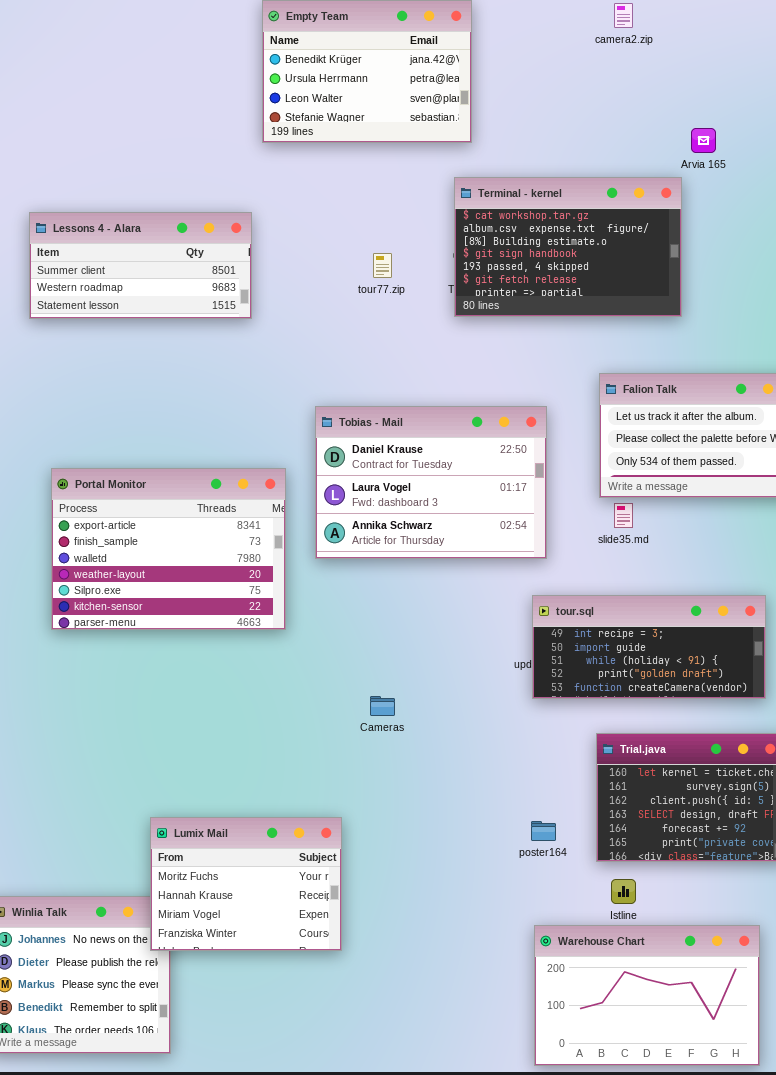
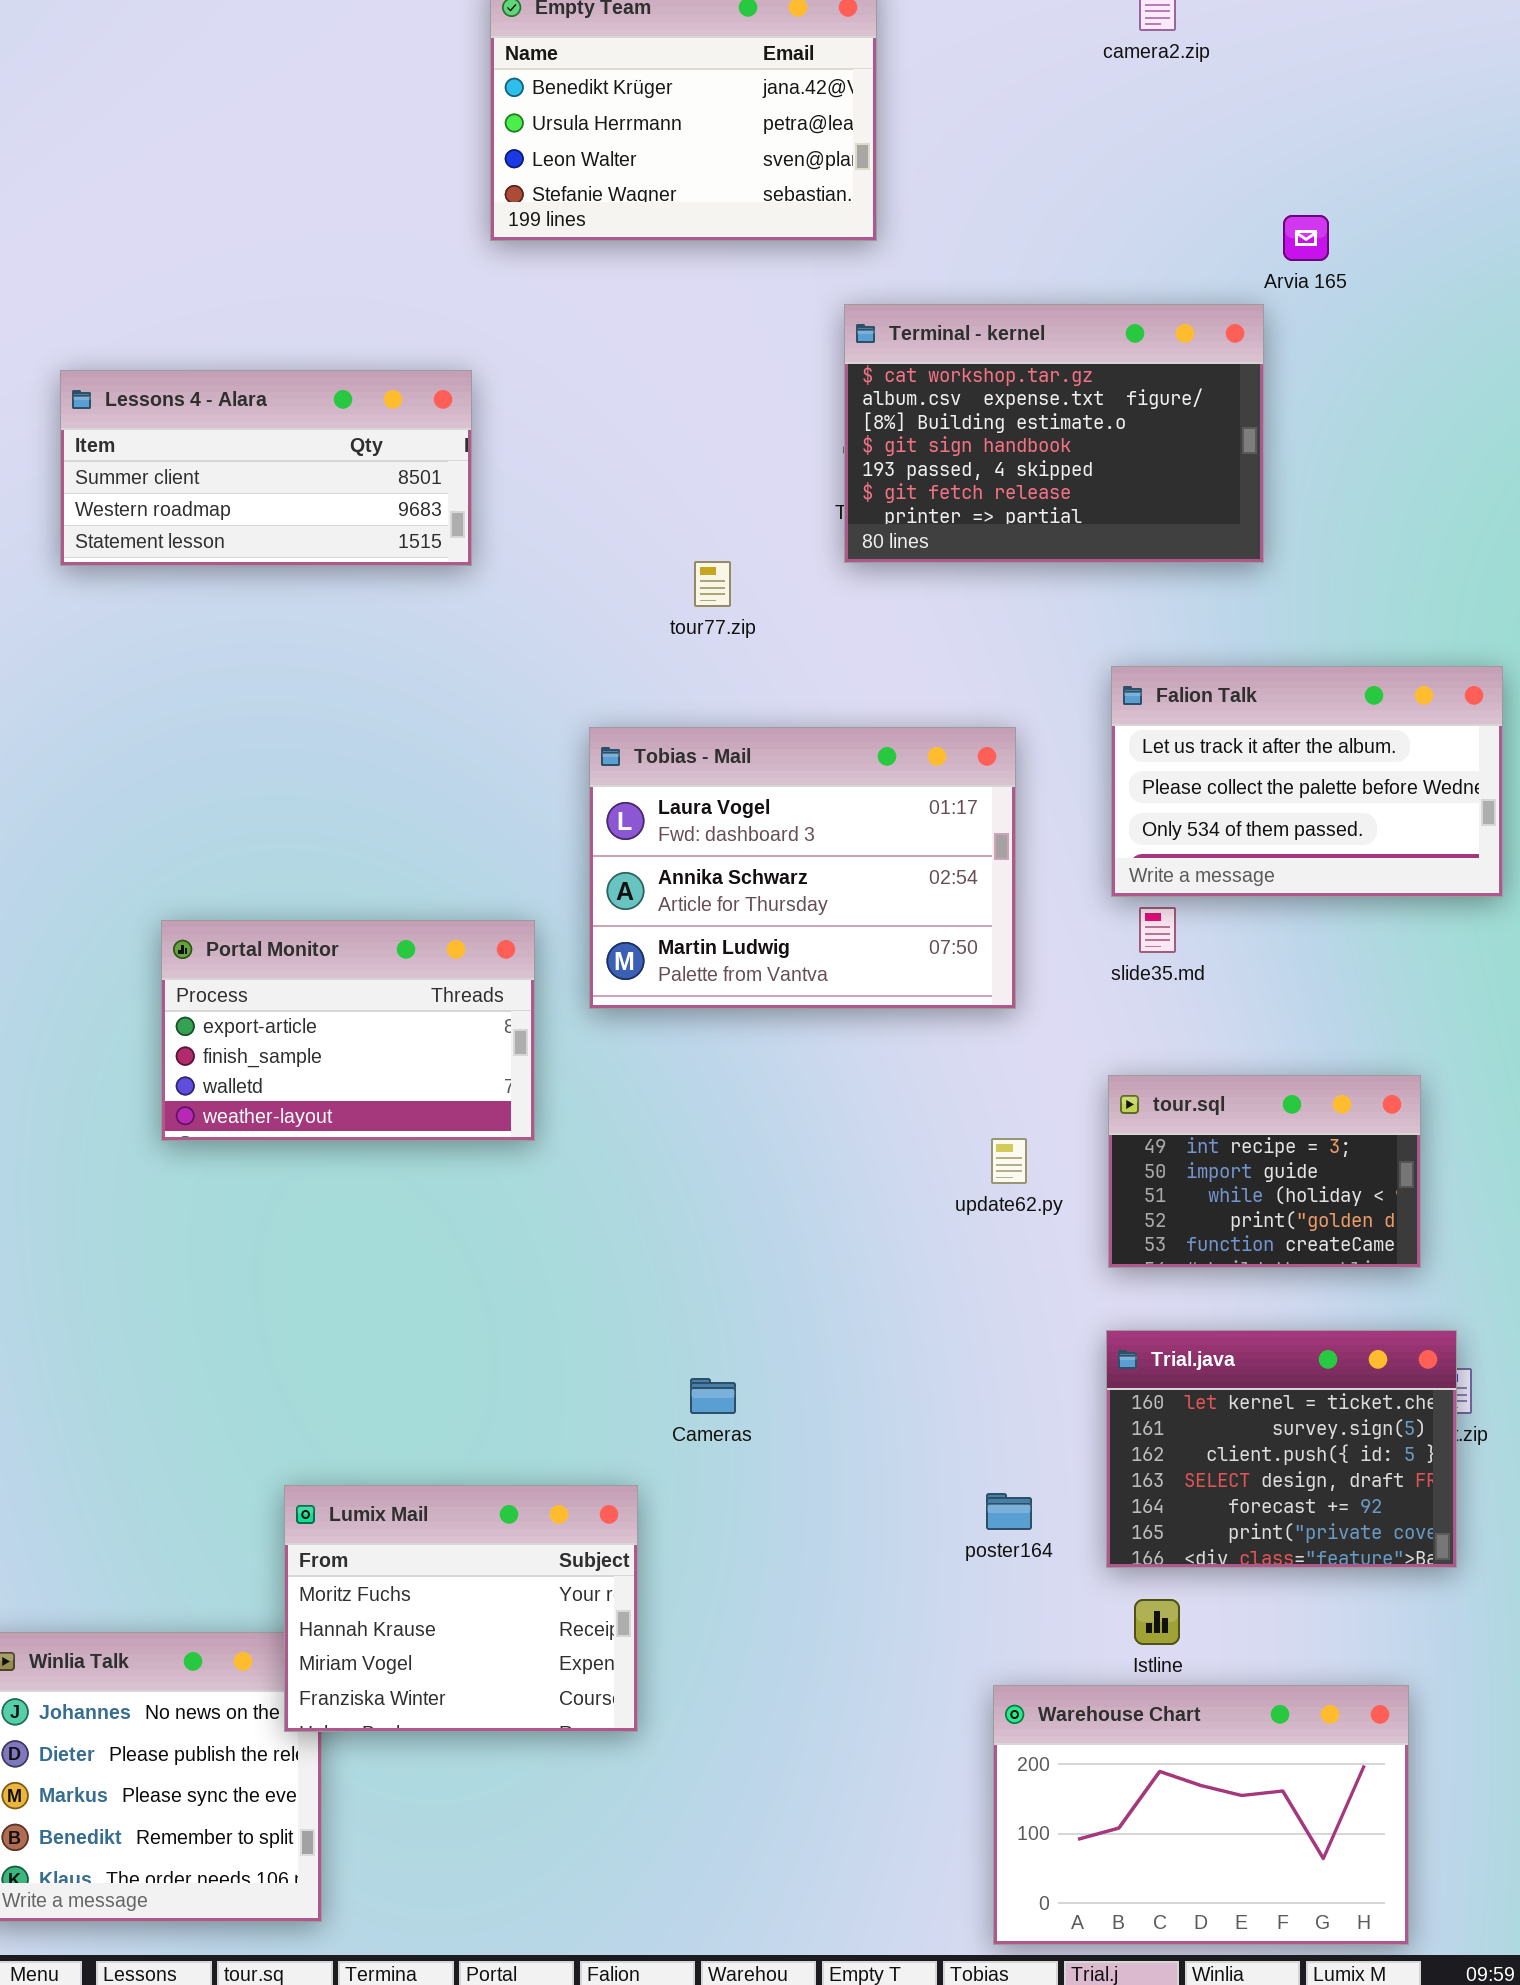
tour77.zip: [373,253,392,278] -> [694,561,731,607], moved
Tobias - Mail: [315,406,547,559] -> [589,727,1016,1009], scrolled down 1 row
Portal Monitor: [51,468,286,630] -> [161,920,535,1141], resized
tour.sql: [532,595,766,699] -> [1108,1075,1421,1268], resized
Cameras: [370,696,395,716] -> [690,1378,736,1414], moved

